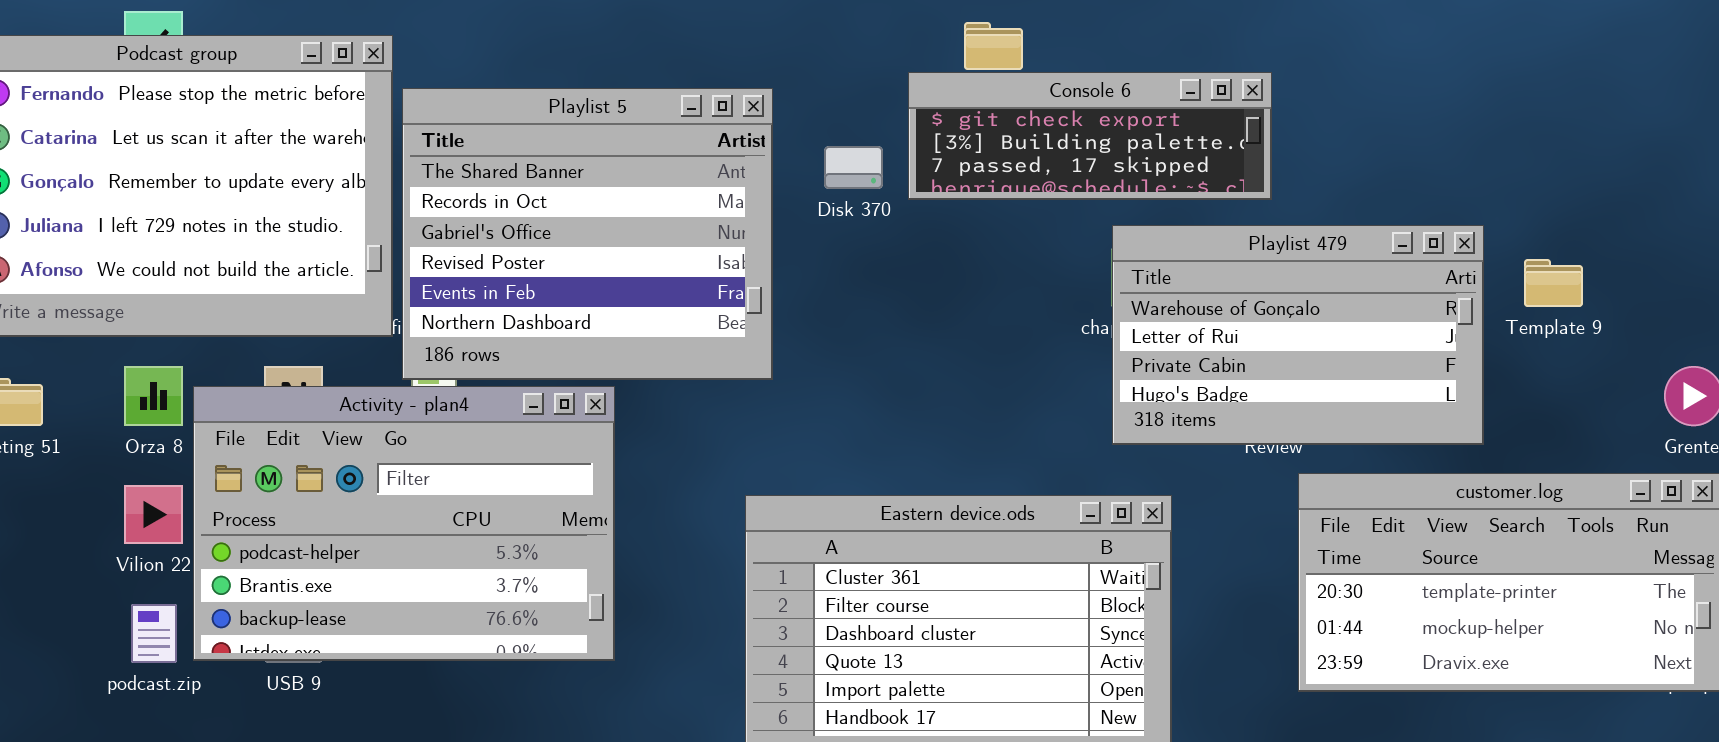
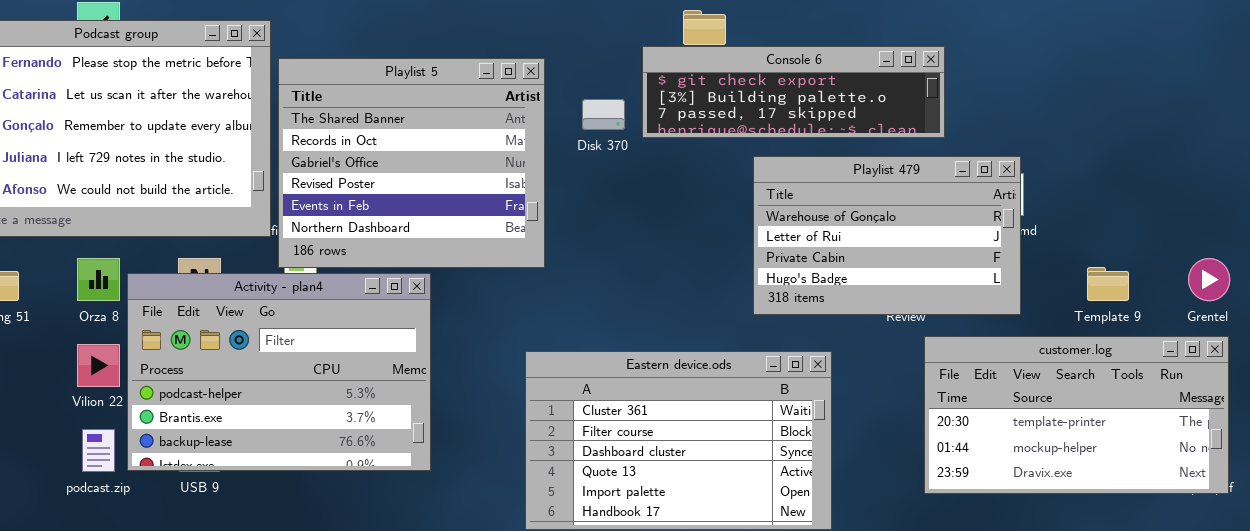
Console 6: [908,72,1272,200] -> [642,46,945,138], resized
Playlist 479: [1112,225,1484,445] -> [753,156,1021,315], moved
Template 9: [1524,259,1583,307] -> [1087,267,1129,301], moved

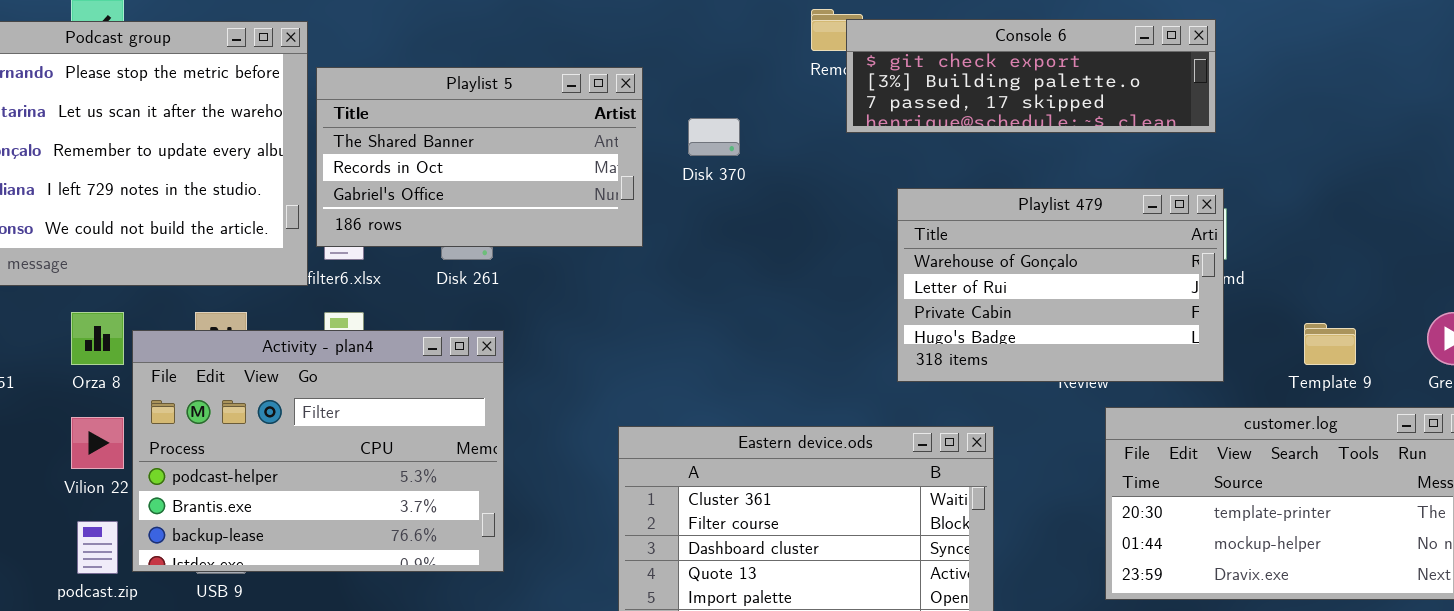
Console 6: [642,46,945,138] -> [846,19,1216,133], moved
Playlist 5: [278,58,545,268] -> [316,67,643,247], resized

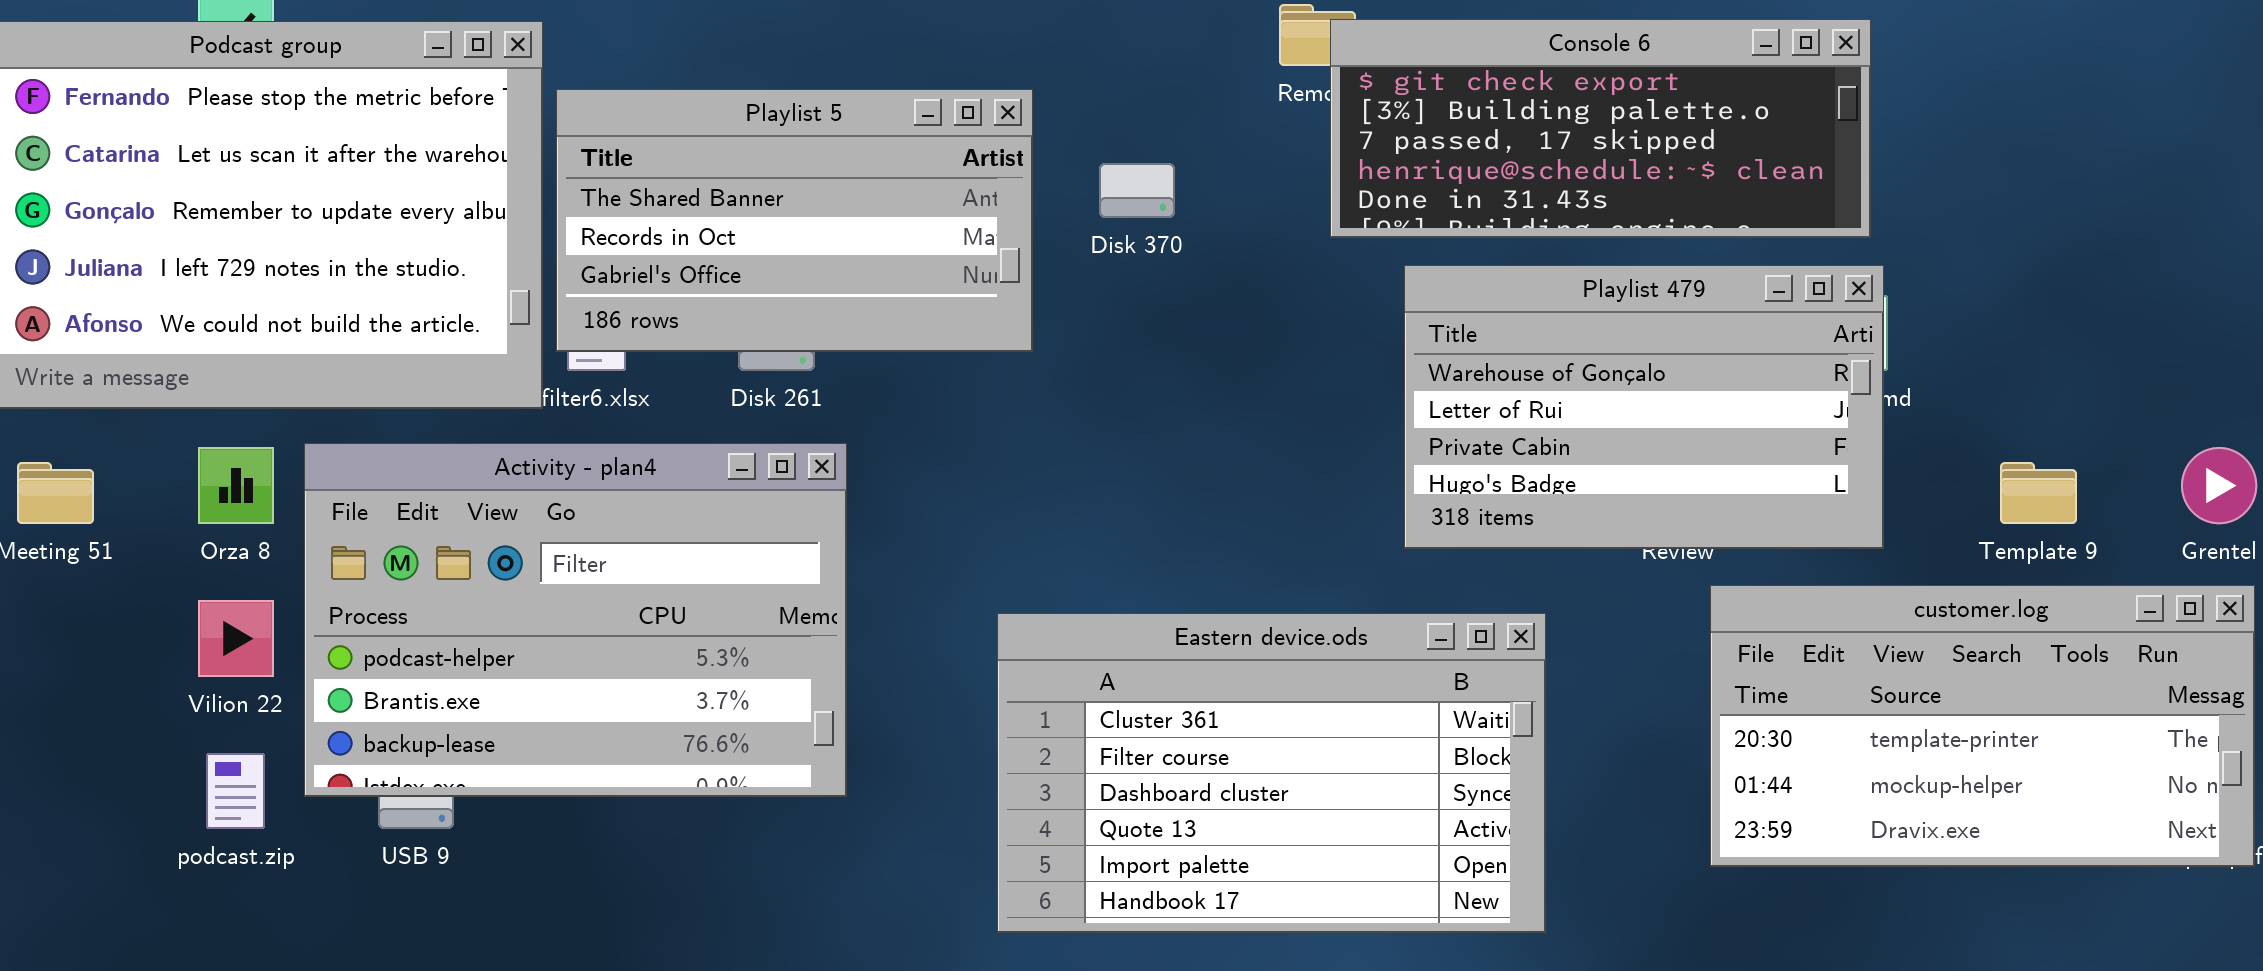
Console 6: [846,19,1216,133] -> [1330,19,1871,238], resized
Activity - plan4: [132,330,504,572] -> [304,443,847,797], moved

